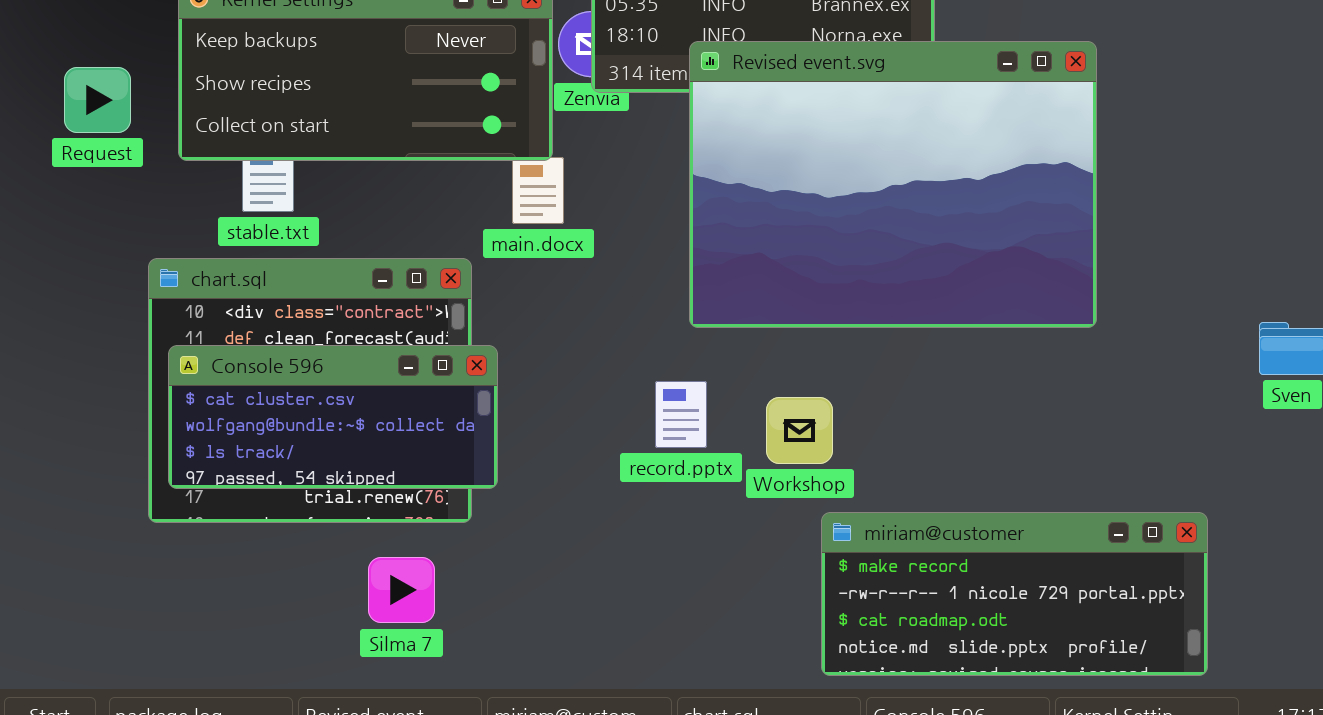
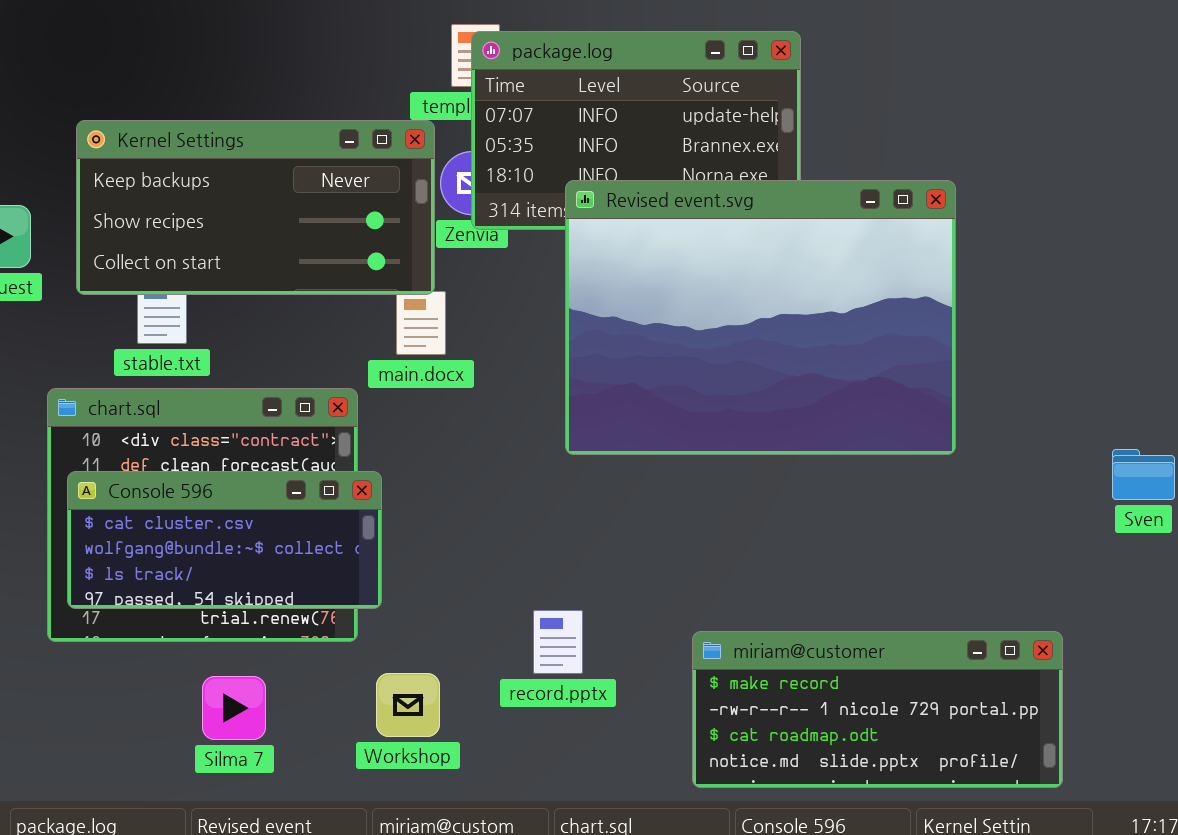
record.pptx: [655,381,707,448] -> [533,610,583,674], moved
Workshop: [766,397,833,464] -> [376,673,440,737], moved
Silma 7: [368,557,435,623] -> [202,676,266,740], moved

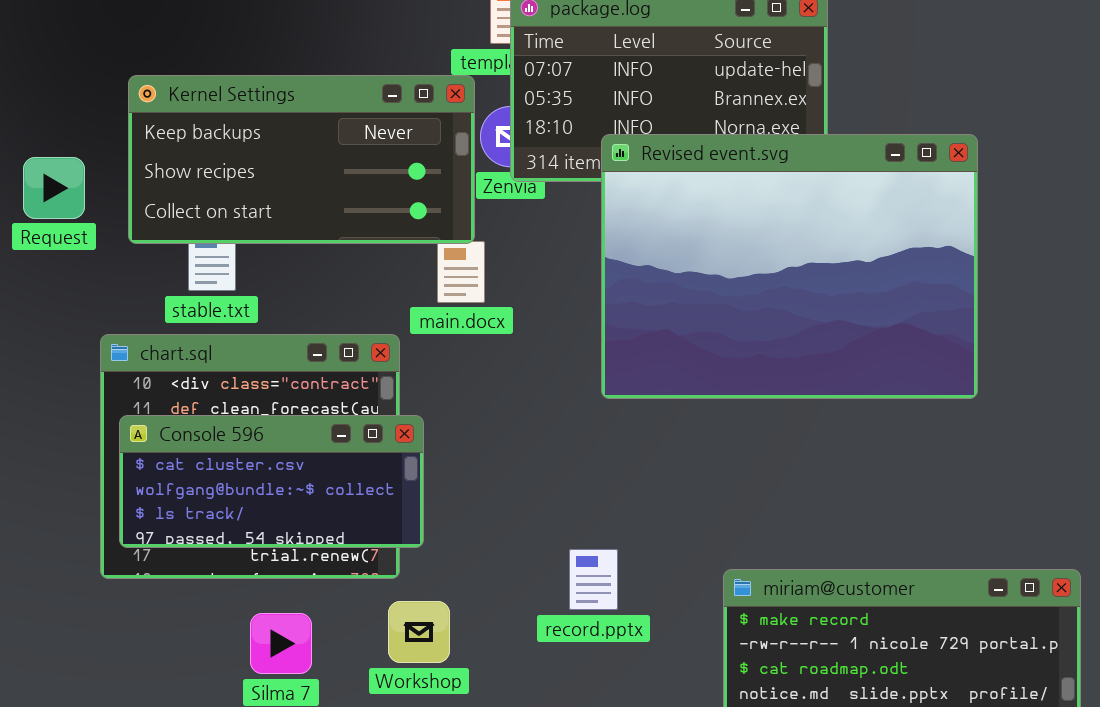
Workshop: [376,673,440,737] -> [388,601,450,663], moved

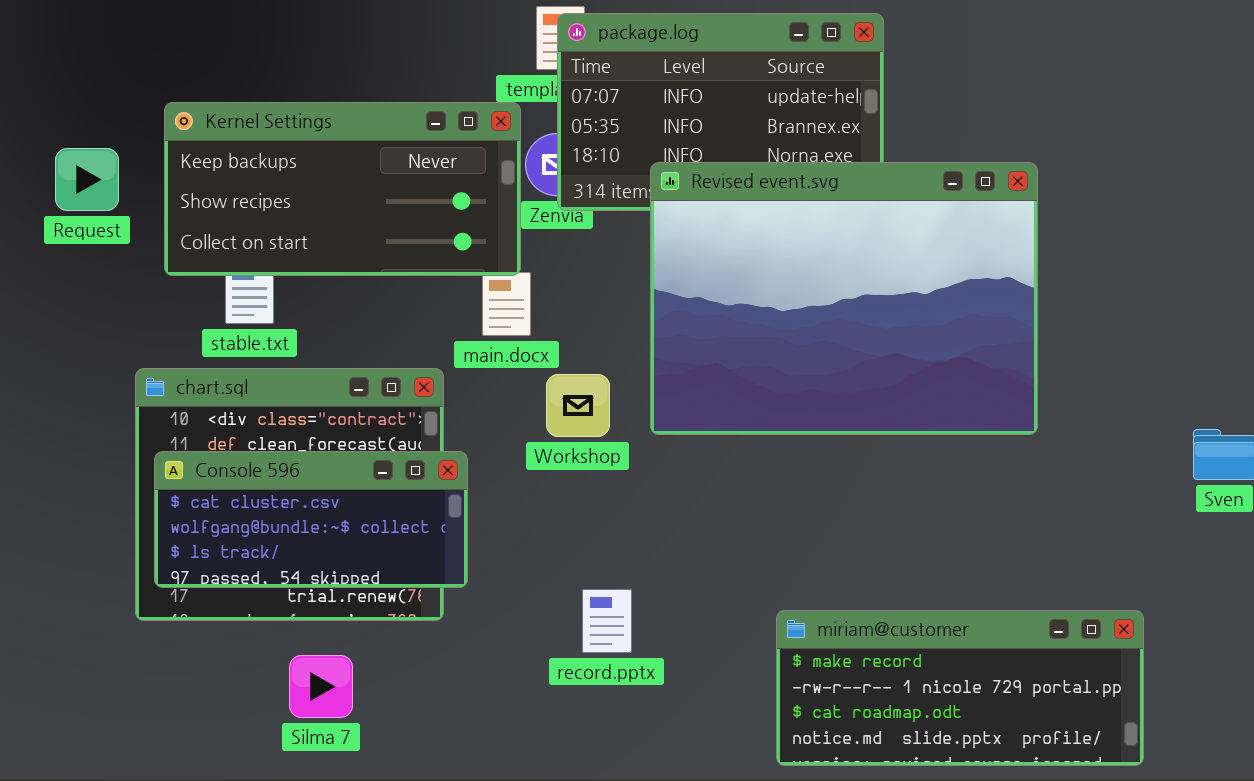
Request: [23,157,85,219] -> [55,148,119,211], moved
record.pptx: [569,549,618,610] -> [582,589,632,653], moved
Workshop: [388,601,450,663] -> [546,374,610,437], moved

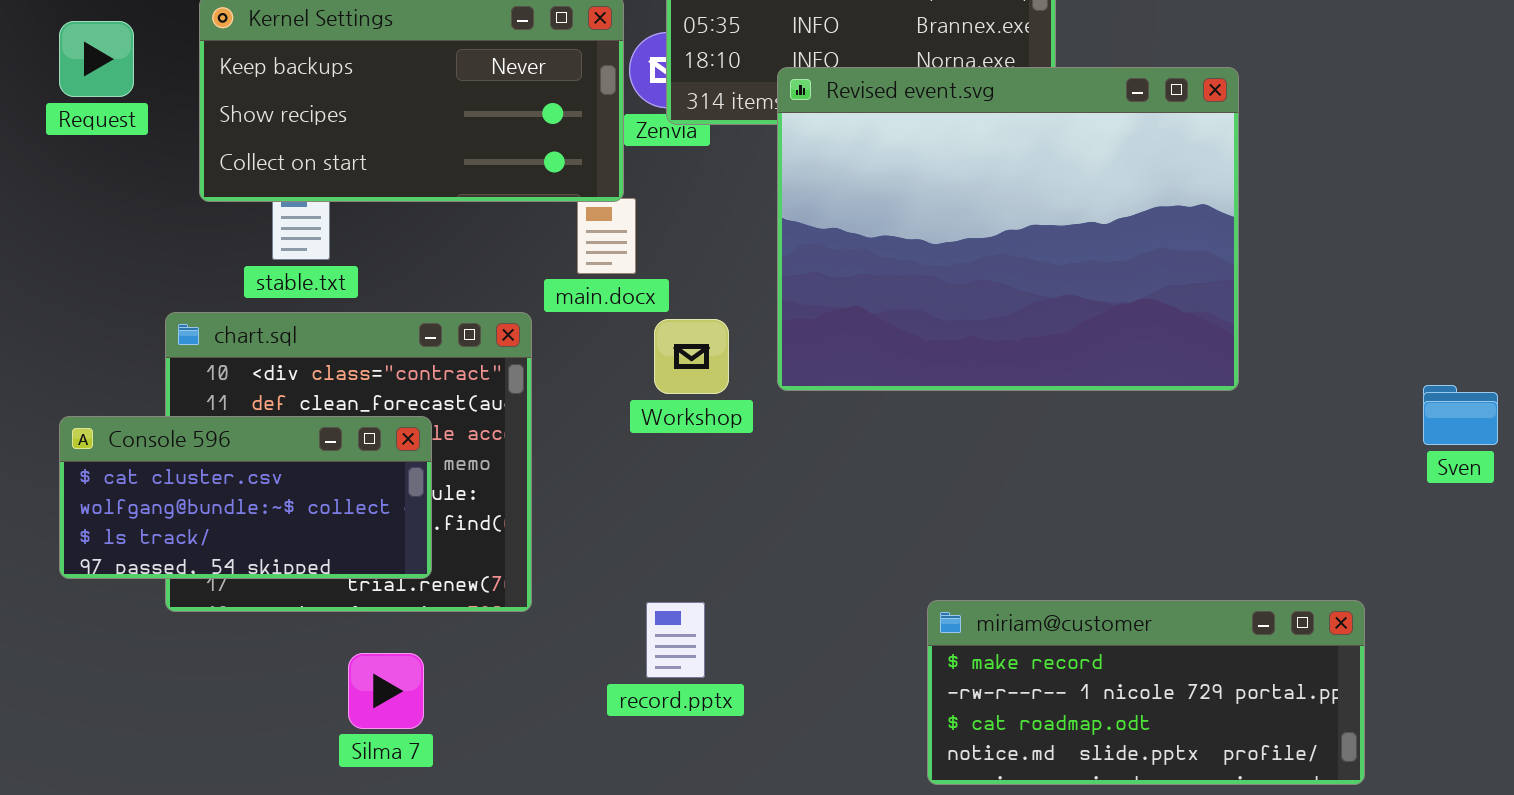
Request: [55,148,119,211] -> [59,21,134,97], moved
Console 596: [154,451,468,588] -> [59,416,432,579], moved
record.pptx: [582,589,632,653] -> [646,602,705,678], moved

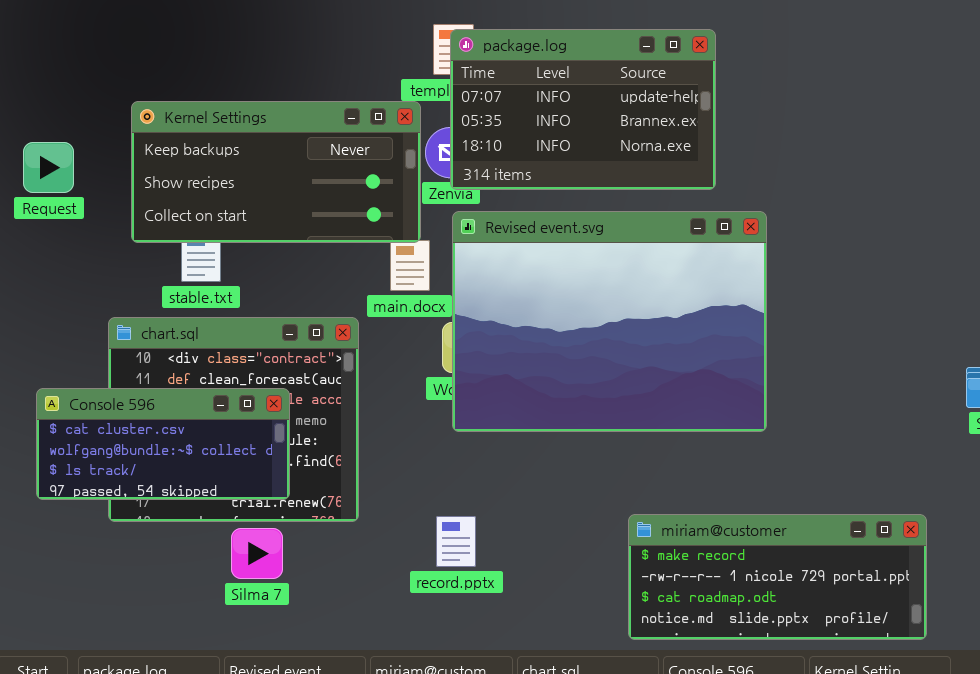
Request: [59,21,134,97] -> [23,142,74,193], moved
Revised event.svg: [777,67,1239,391] -> [452,211,767,432], moved
Silma 7: [348,653,424,729] -> [231,528,283,579], moved

